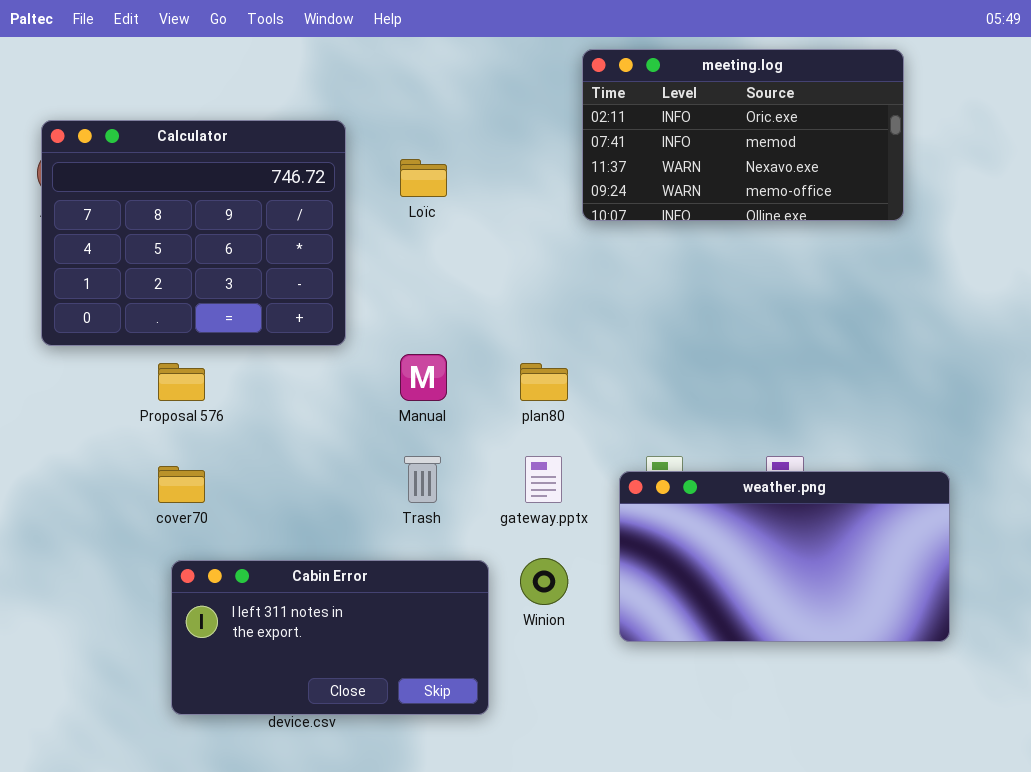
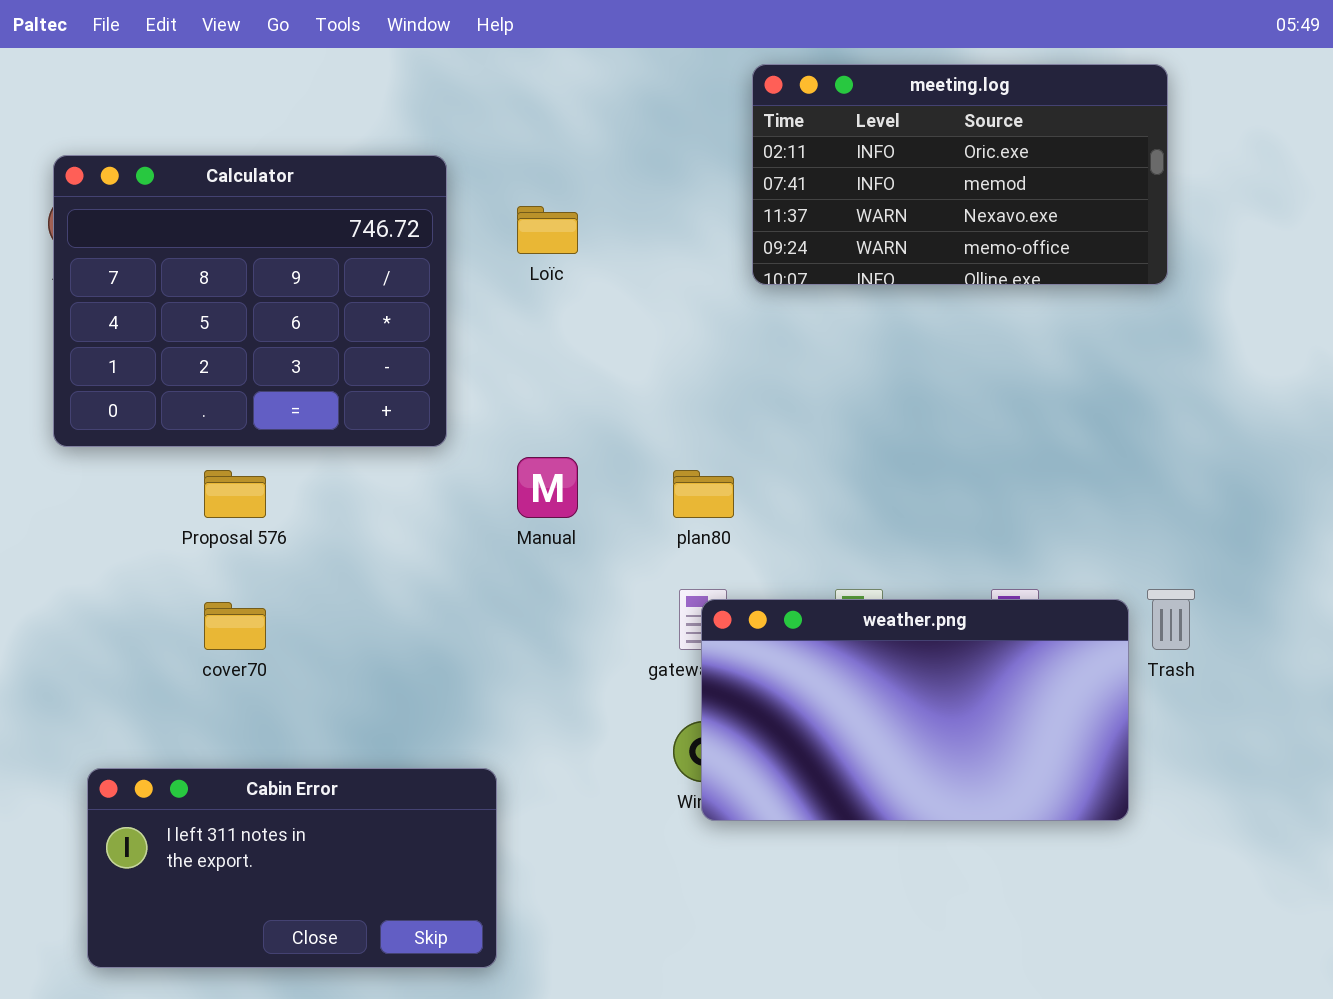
Trash: [404,456,441,503] -> [1147,589,1195,650], moved
weather.png: [619,471,950,642] -> [701,599,1129,821], moved
Cabin Error: [171,560,489,715] -> [87,768,497,968], moved

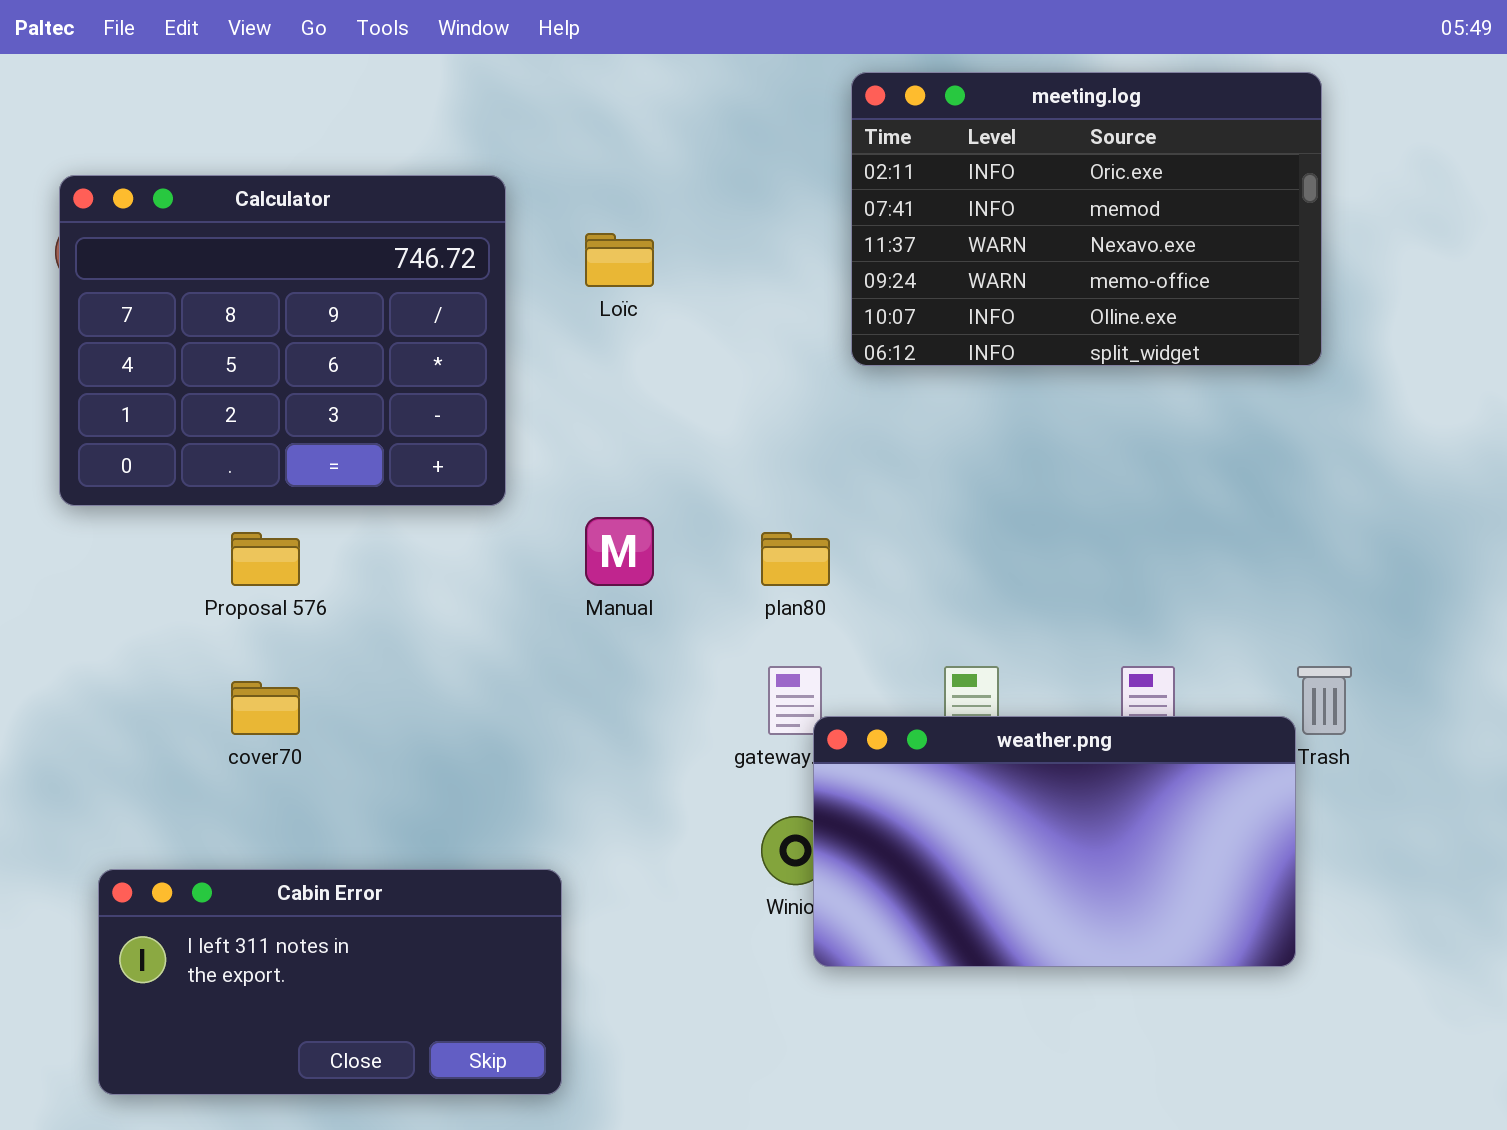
meeting.log: [752,64,1168,285] -> [851,72,1322,366], resized
weather.png: [701,599,1129,821] -> [813,716,1296,967], moved

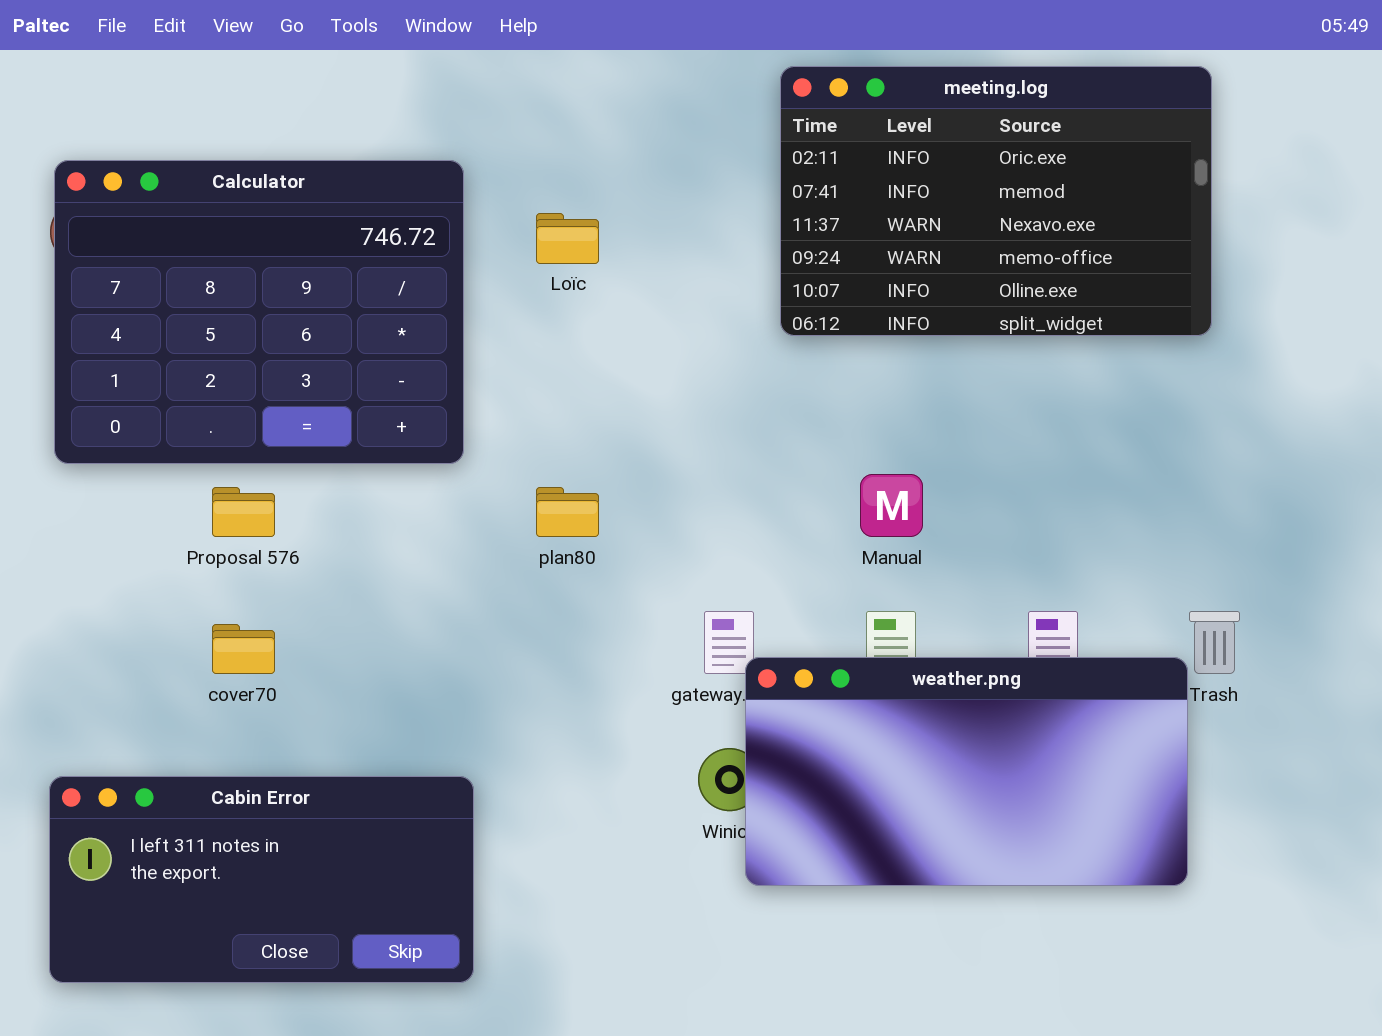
Manual: [585,517,654,586] -> [860,474,923,537], moved
plan80: [761,532,830,586] -> [536,487,599,537], moved
Cabin Error: [98,869,562,1095] -> [49,776,474,983], moved

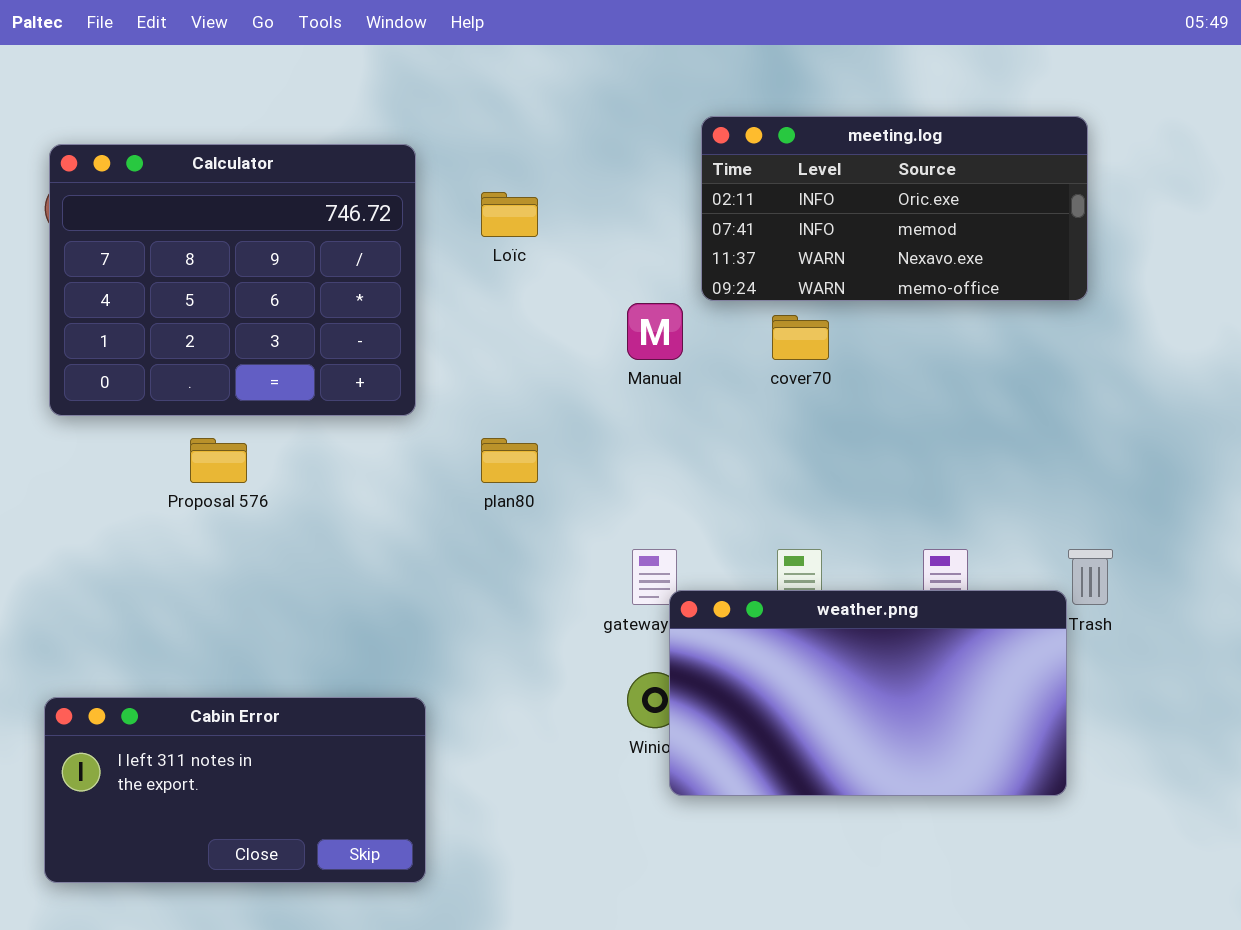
meeting.log: [780,66,1212,336] -> [701,116,1088,301], resized
Manual: [860,474,923,537] -> [627,303,683,360], moved
cover70: [212,624,275,674] -> [772,315,829,360], moved

